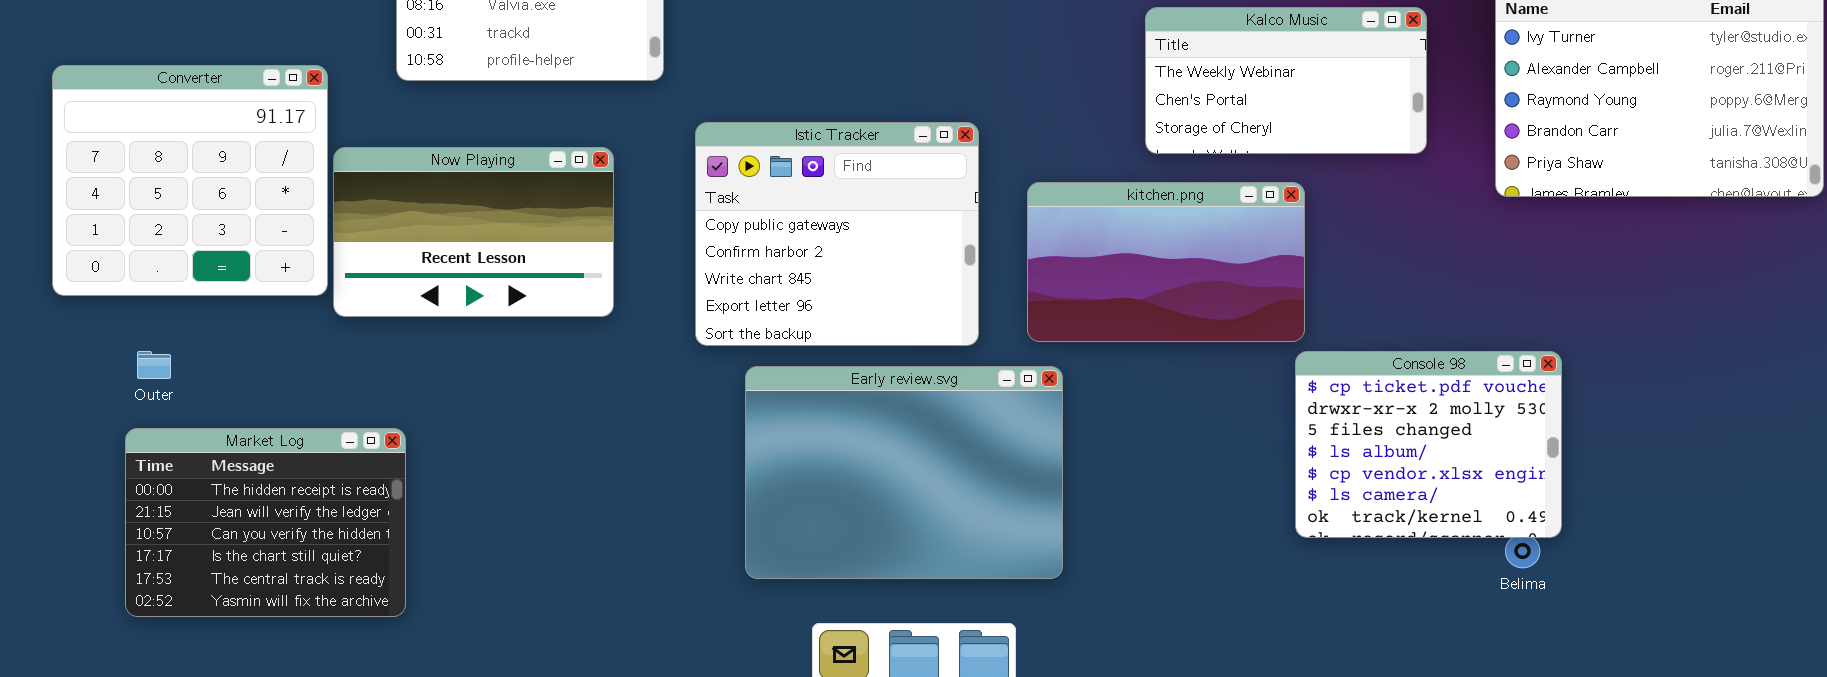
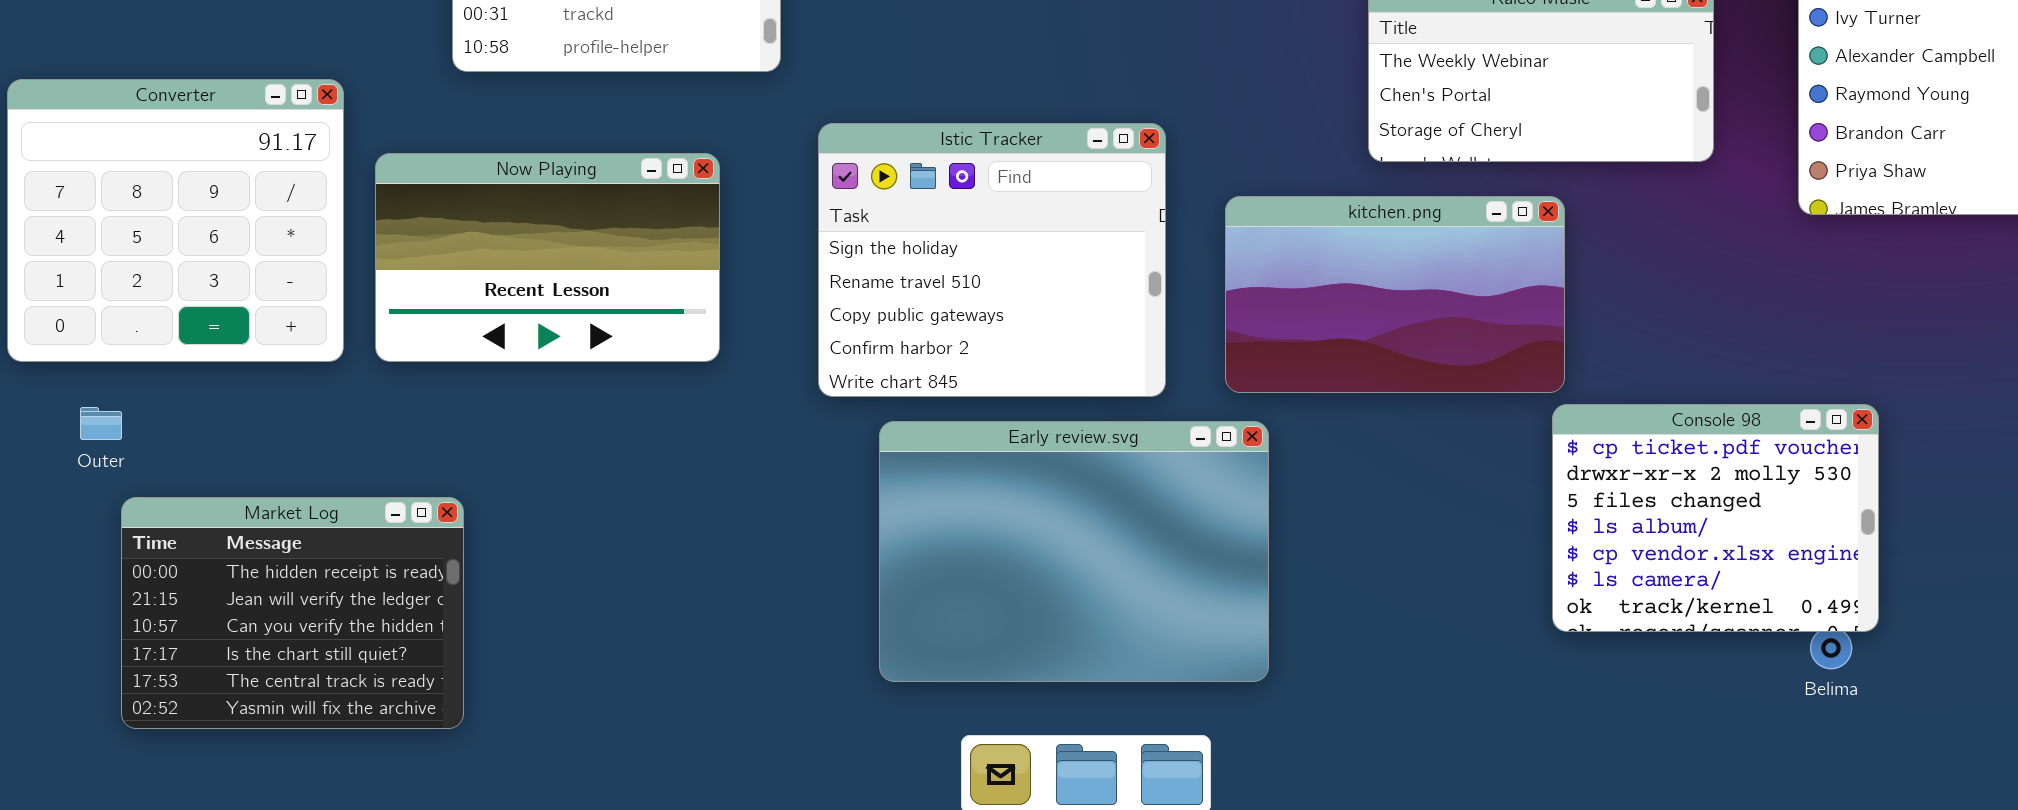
Converter: [52,65,328,296] -> [7,79,344,362], moved
Istic Tracker: [695,122,979,346] -> [818,123,1166,397], scrolled up 2 rows
Outer: [137,351,171,379] -> [80,407,122,440], moved

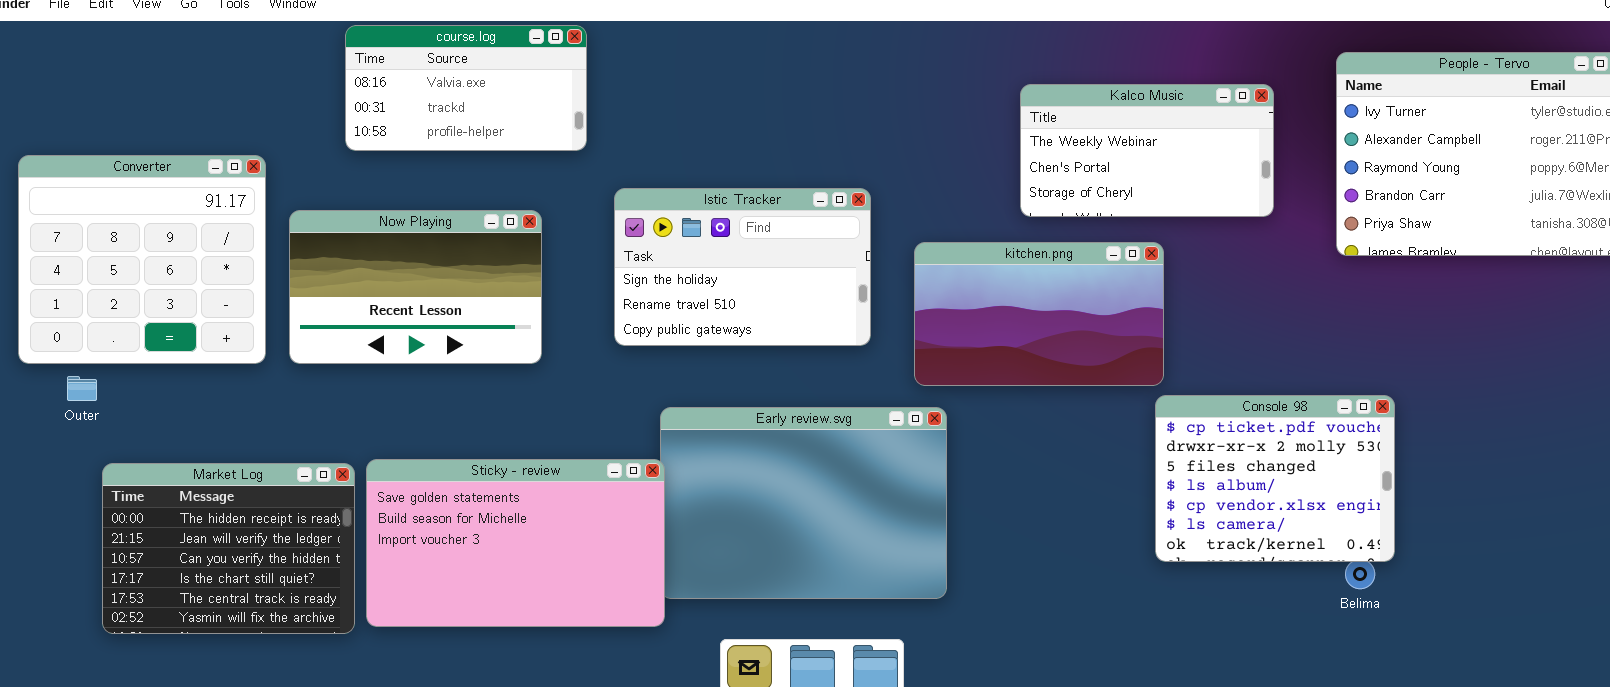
Istic Tracker: [818,123,1166,397] -> [614,188,871,346], resized
Outer: [80,407,122,440] -> [67,376,97,401], moved
Sticky - review: none -> [366,459,665,627], opened

